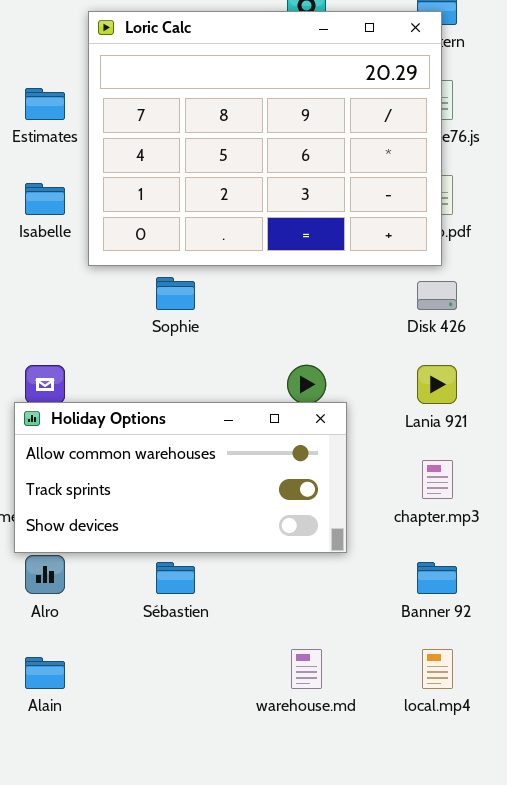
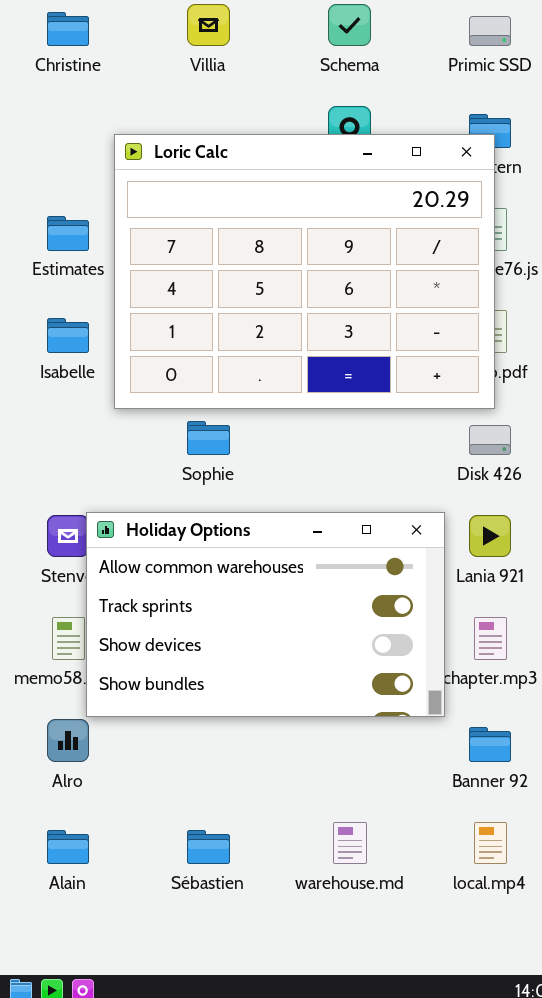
Holiday Options: [14,402,347,553] -> [86,512,445,717], moved, resized
Sébastien: [156,562,195,594] -> [187,830,230,864], moved

